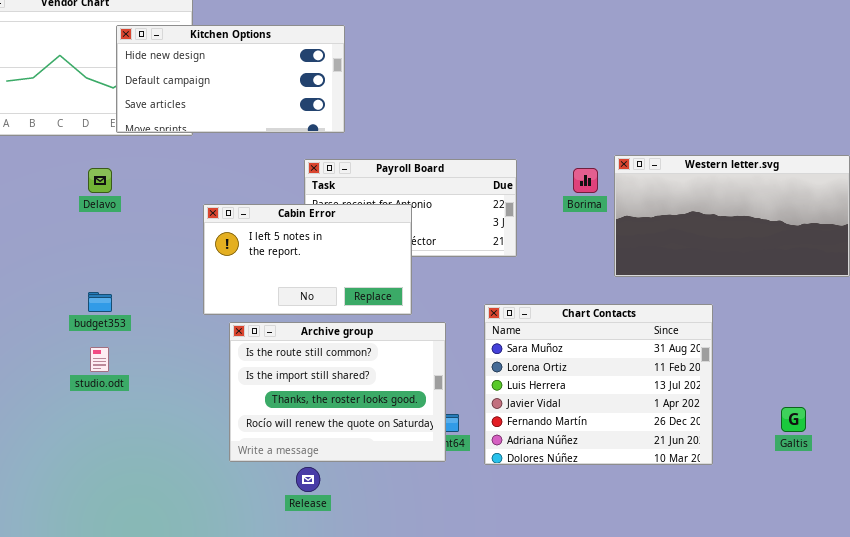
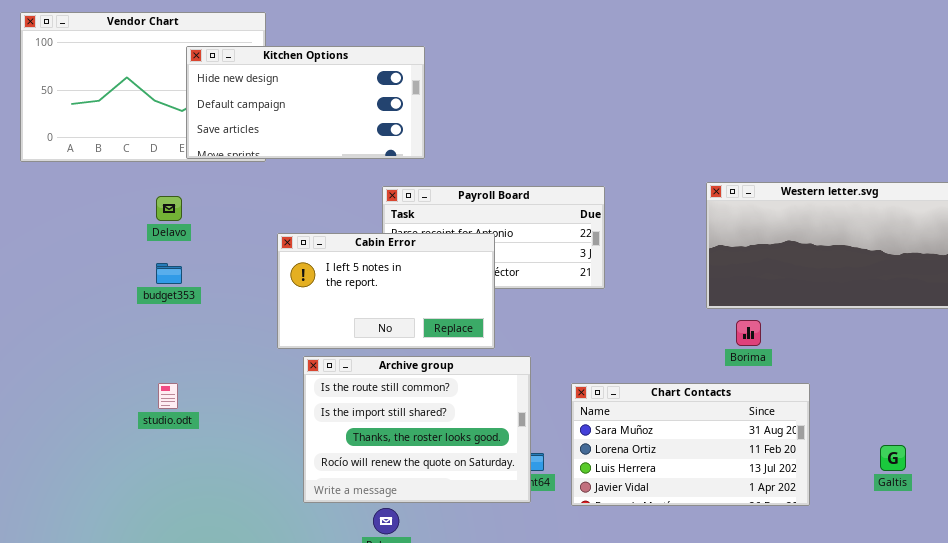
Borima: [573,168,598,193] -> [736,320,761,346], moved
budget353: [88,292,112,312] -> [156,263,182,284], moved
Chart Contacts: [484,304,713,465] -> [571,383,810,506], resized

